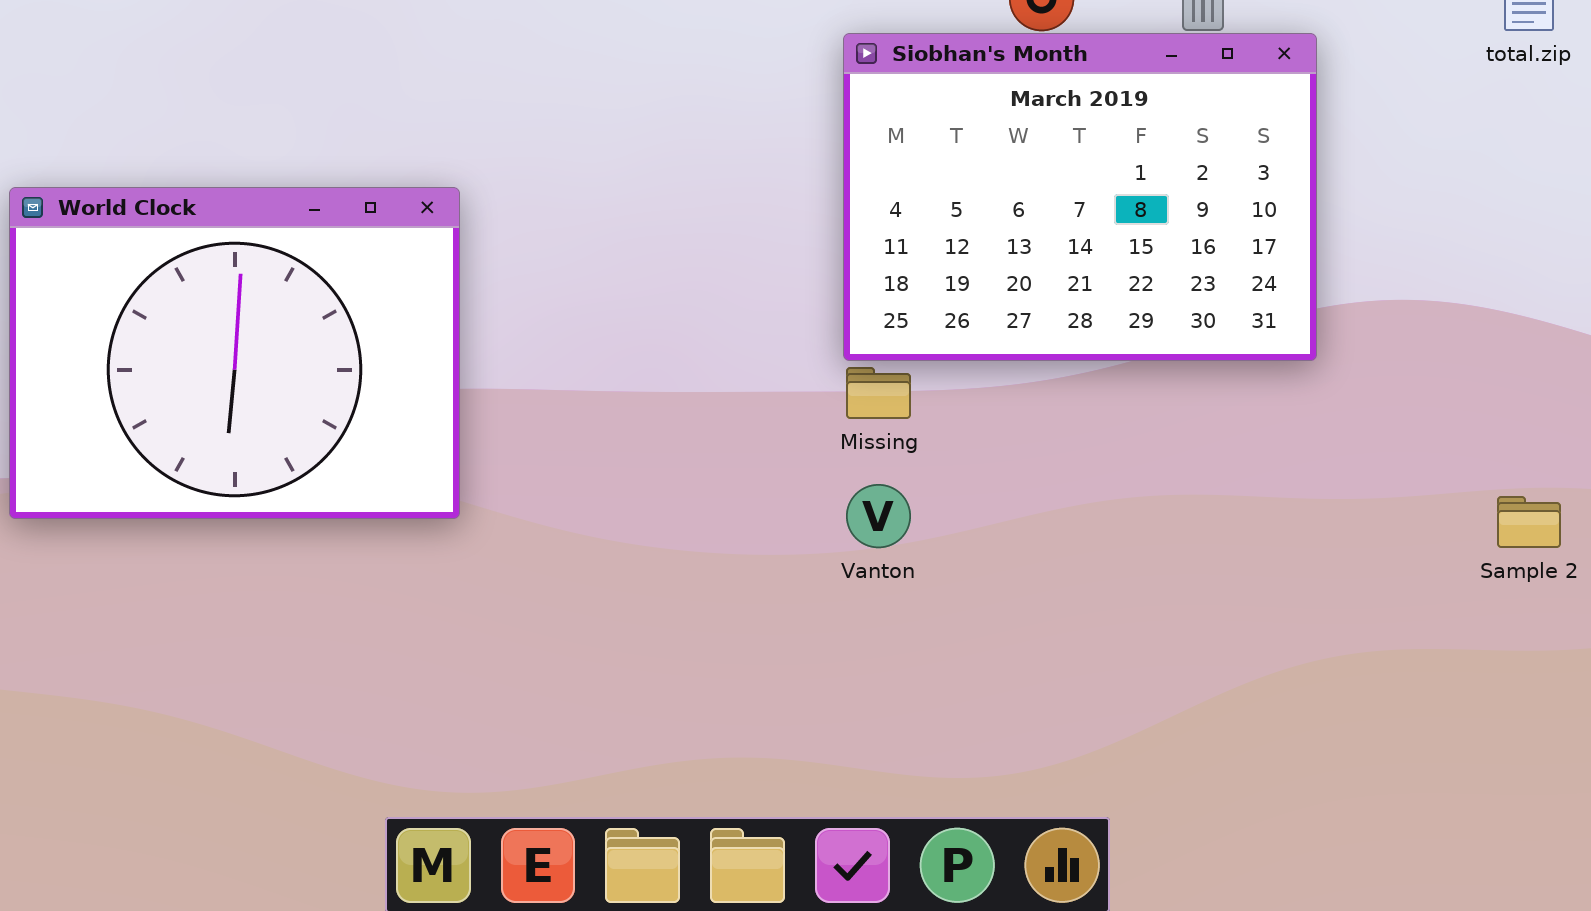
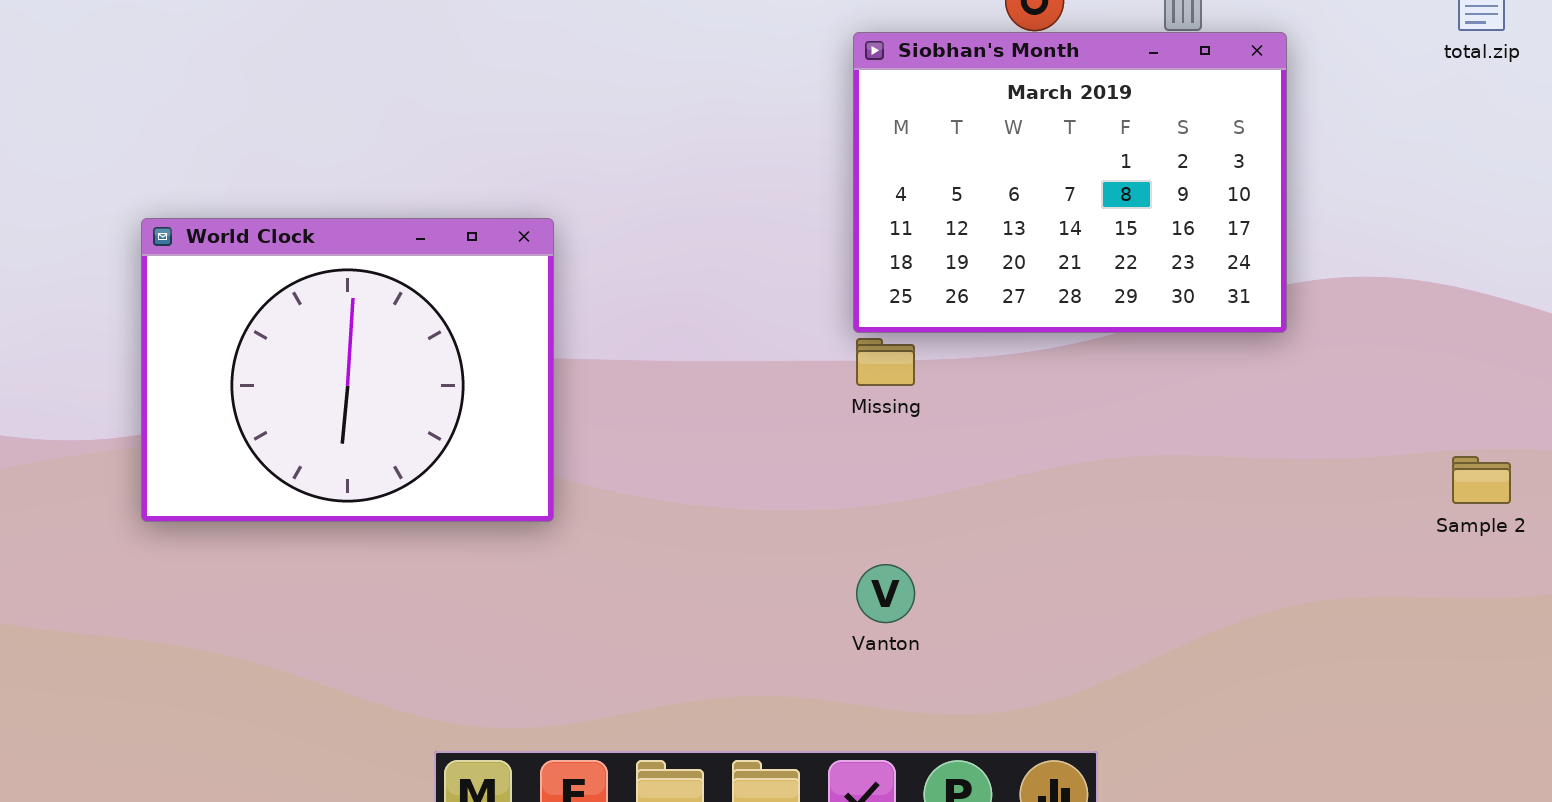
World Clock: [9,187,460,519] -> [141,218,554,522], moved
Vanton: [846,484,911,548] -> [856,564,915,623], moved

